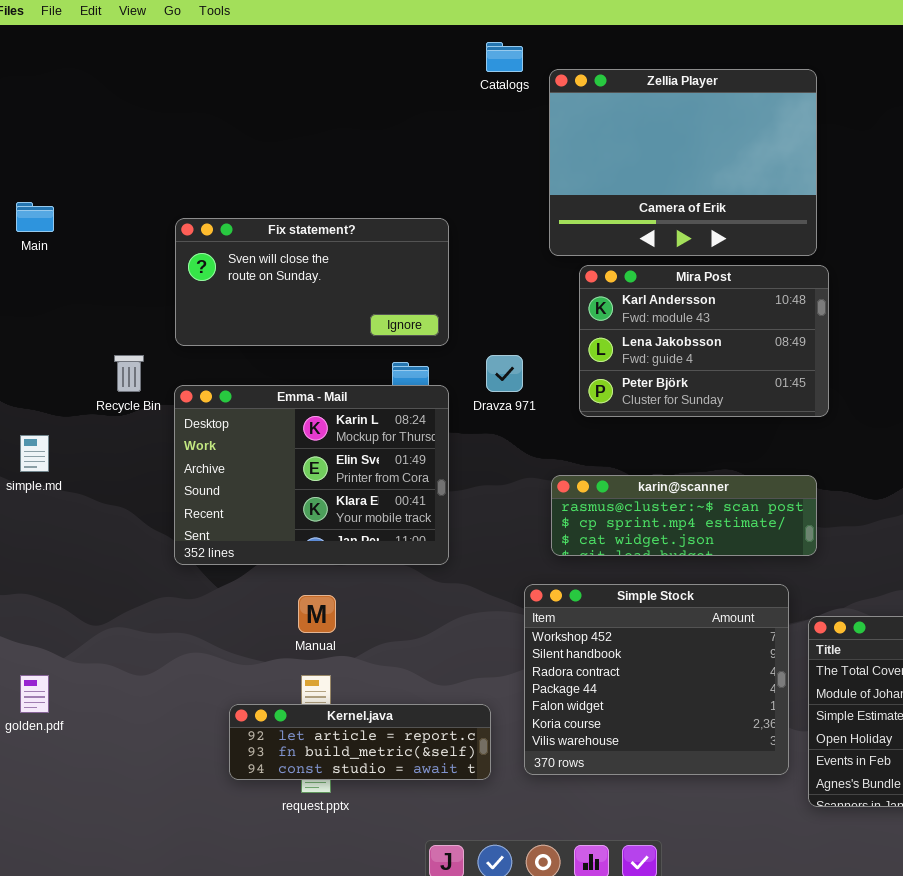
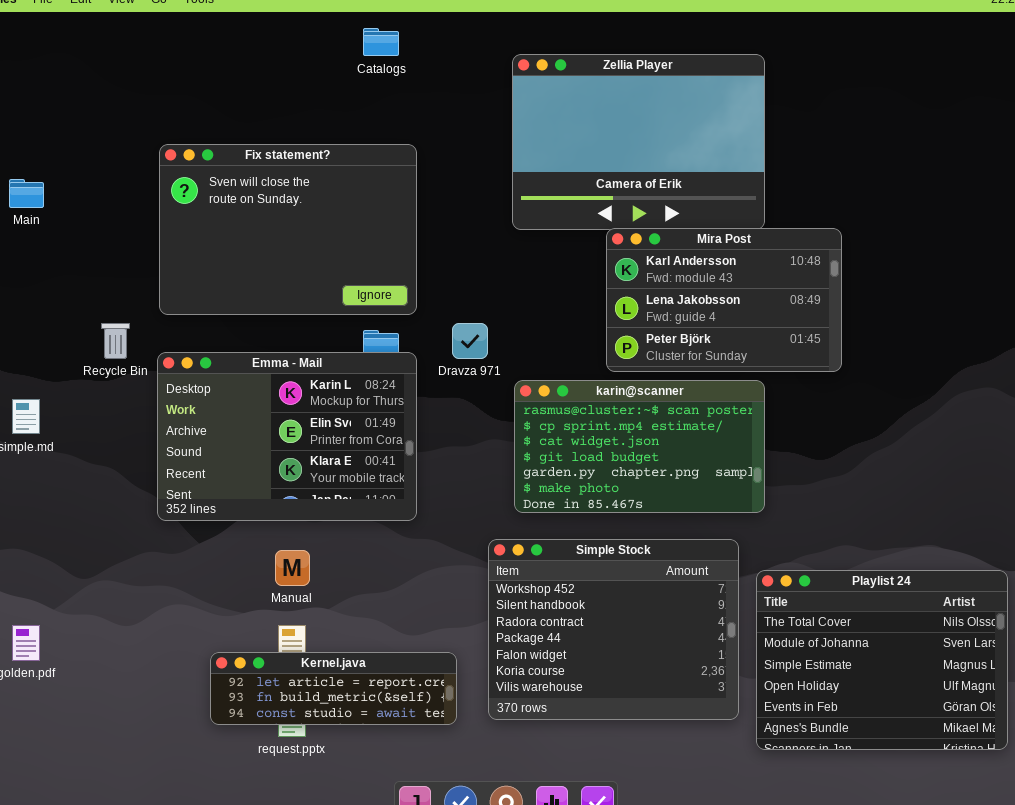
Catalogs: [486,42,523,72] -> [363,28,399,56], moved
Fix statement?: [175,218,449,346] -> [159,144,417,315], resized
Mira Post: [579,265,829,417] -> [606,228,842,372], moved
karin@scanner: [551,475,817,556] -> [514,380,765,513], resized

